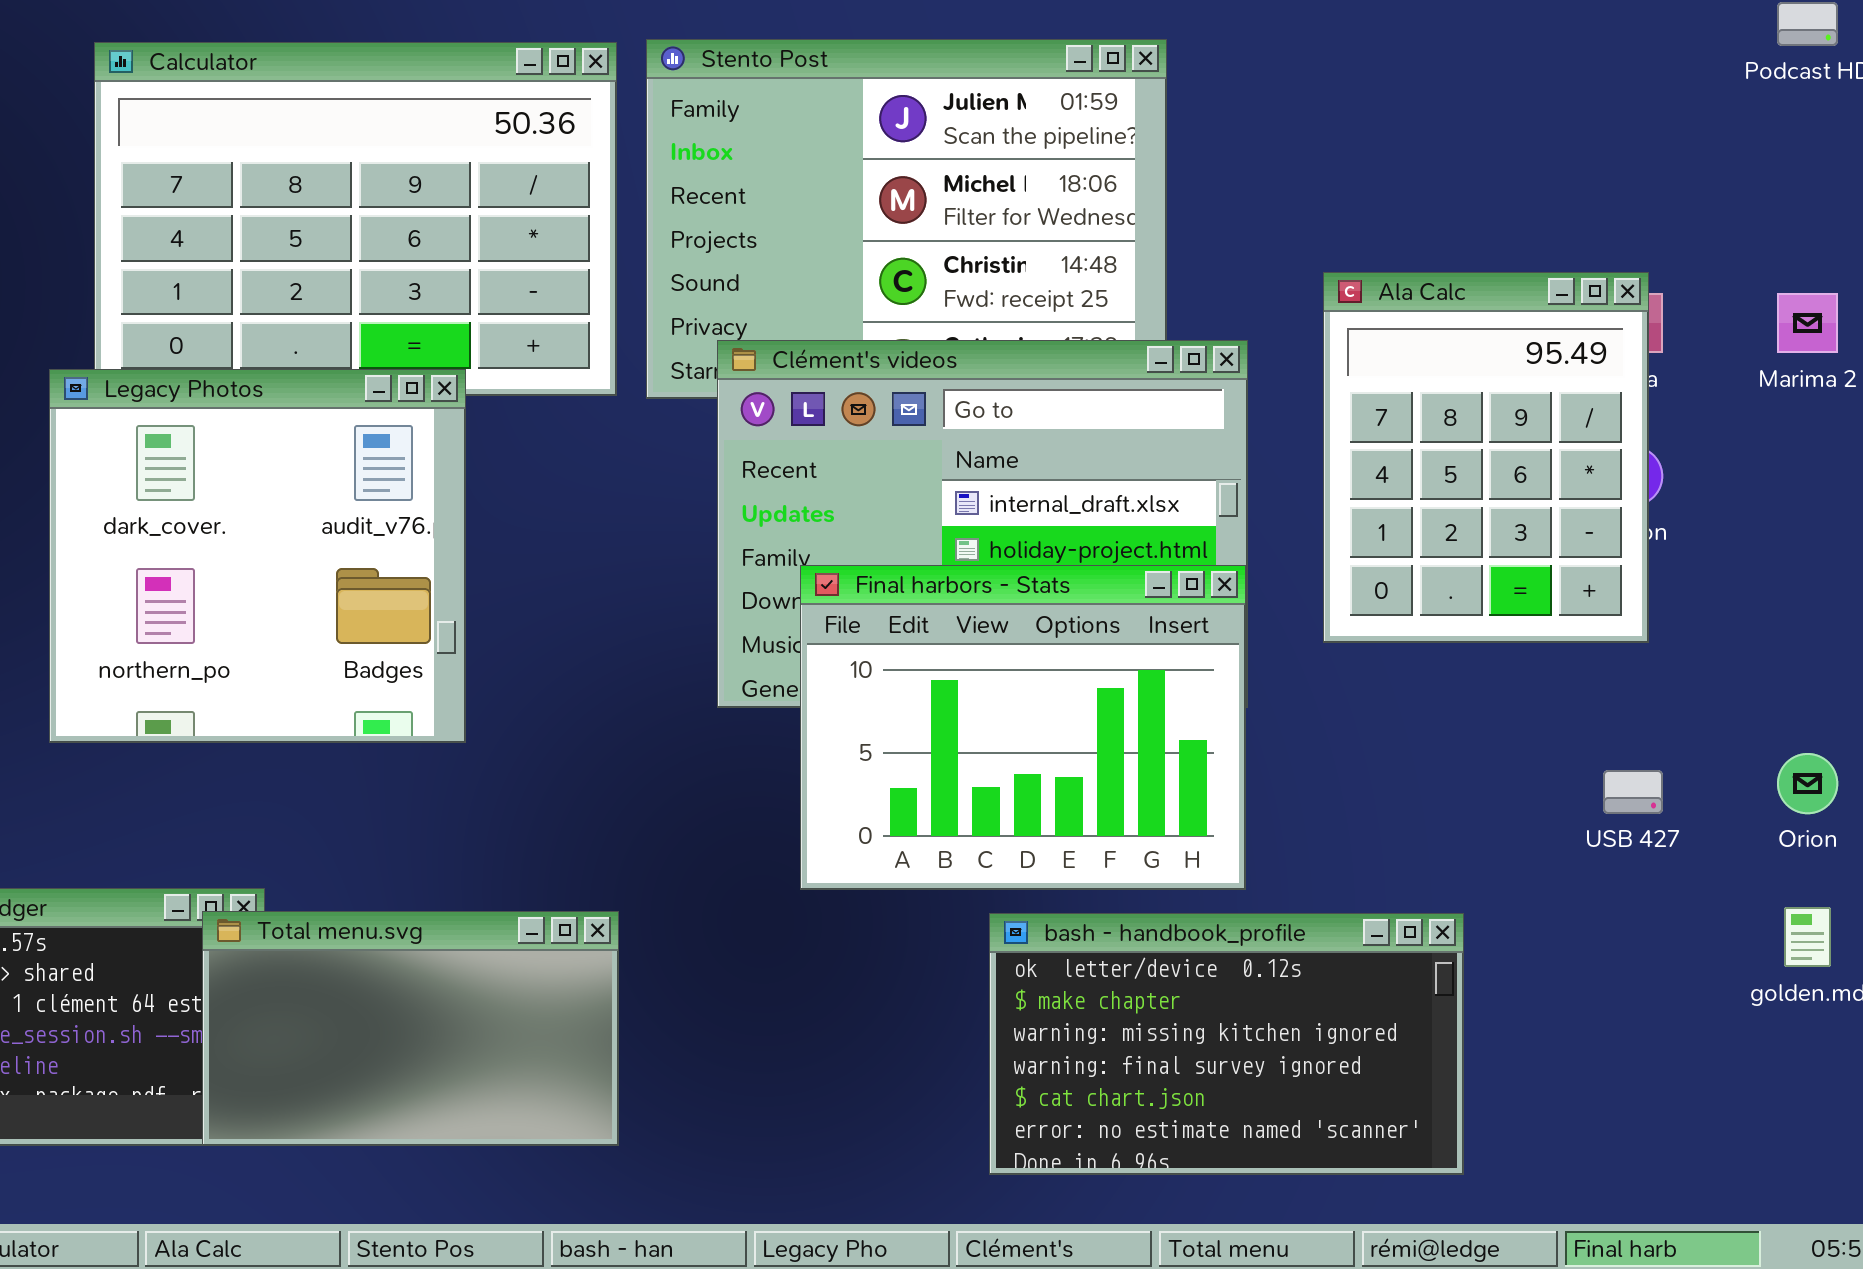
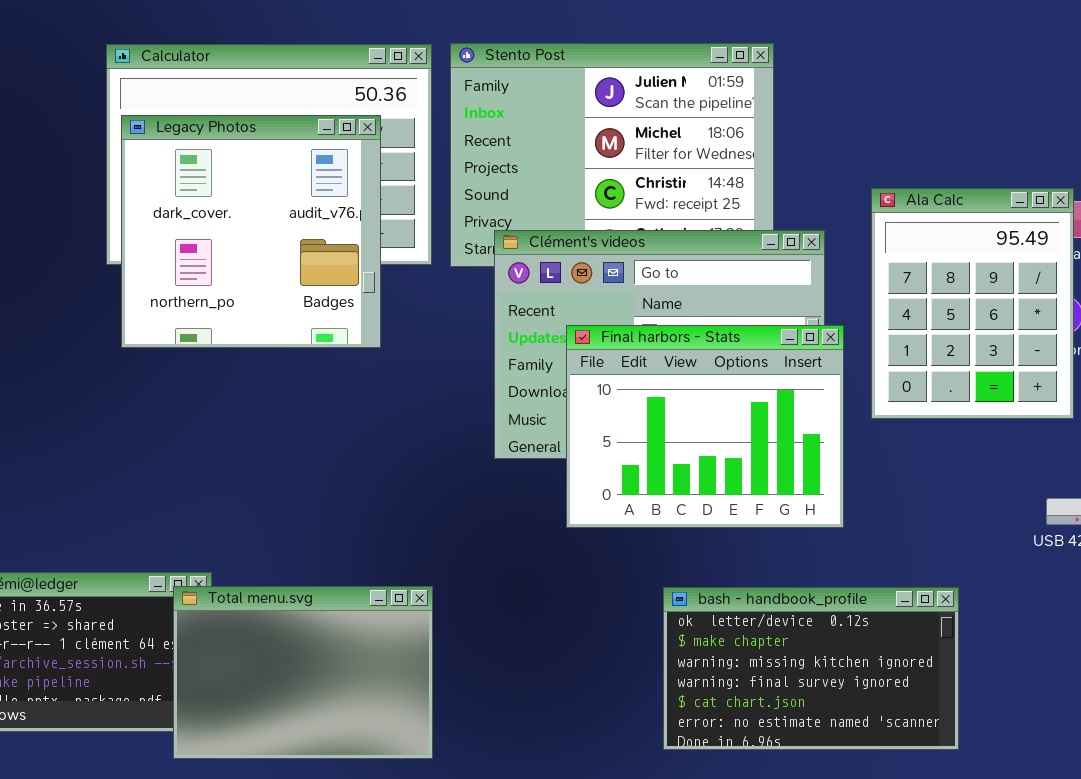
Legacy Photos: [49,369,466,743] -> [121,115,381,348], moved
Final harbors - Stats: [800,565,1246,890] -> [566,325,844,528], moved
Total menu.svg: [202,911,619,1146] -> [173,586,433,759], resized

